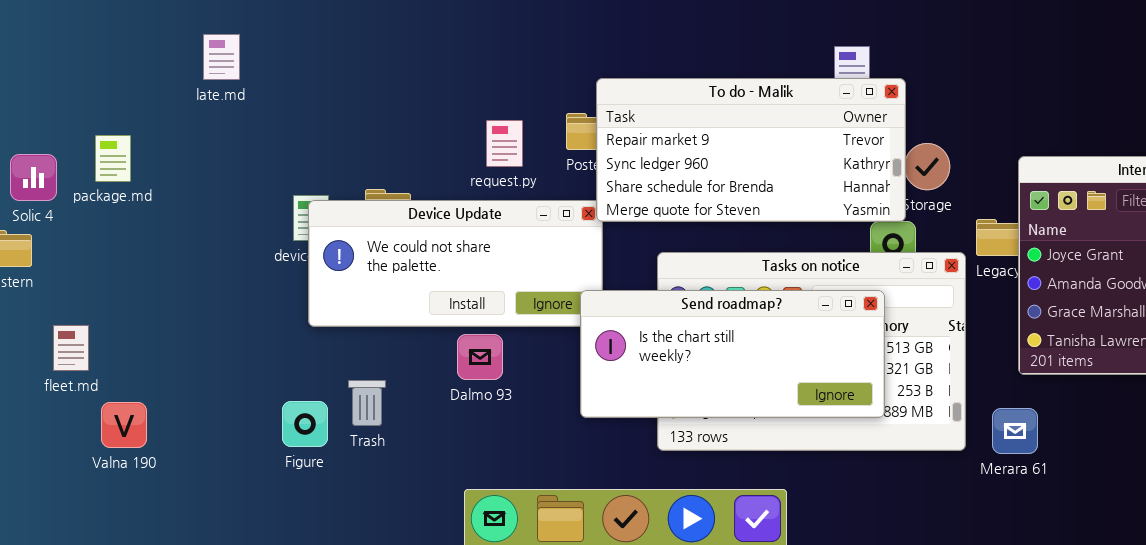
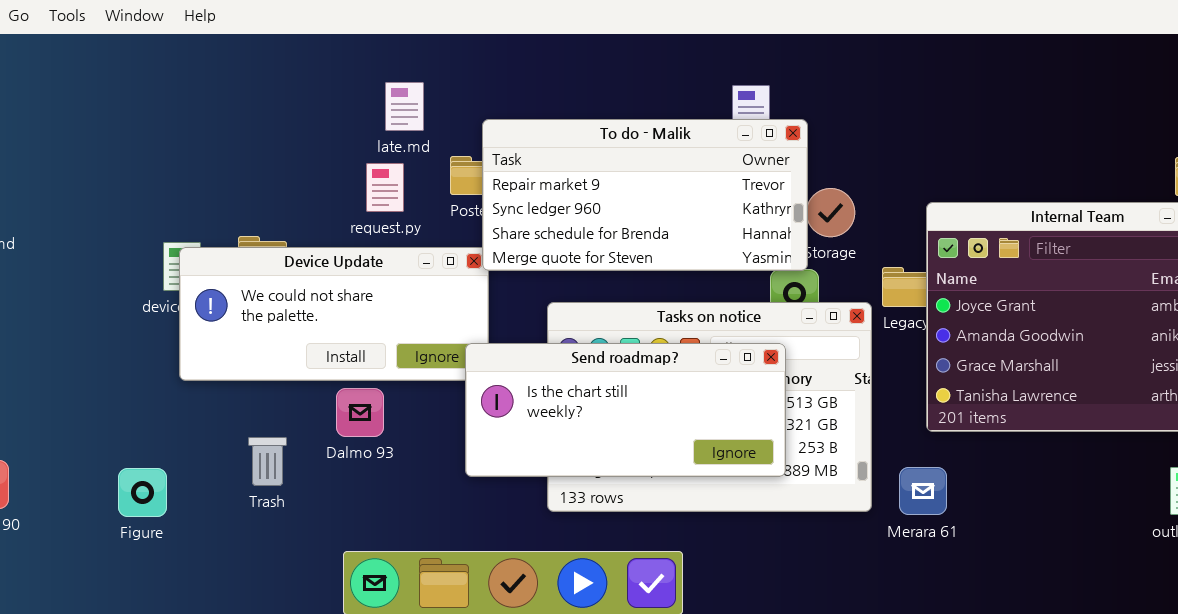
late.md: [203,34,240,80] -> [385,82,424,131], moved
Trash: [348,380,386,426] -> [248,437,287,486], moved
Figure: [282,401,328,447] -> [118,468,167,517], moved

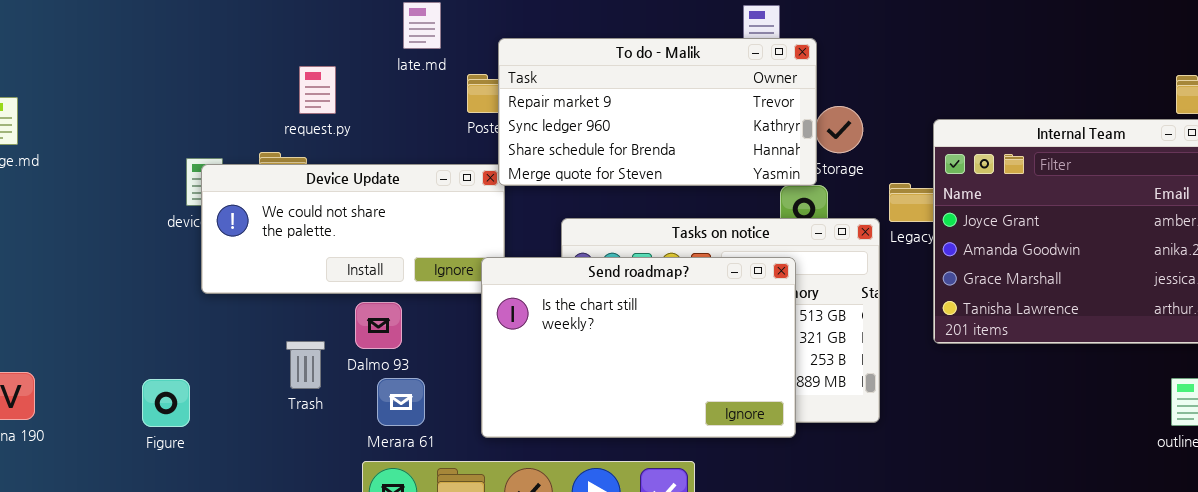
request.py: [366,163,404,212] -> [299,66,336,114], moved
Send roadmap?: [465,343,786,477] -> [481,257,796,438], resized
Trash: [248,437,287,486] -> [286,341,325,389], moved
Merara 61: [899,467,947,515] -> [377,378,425,426], moved

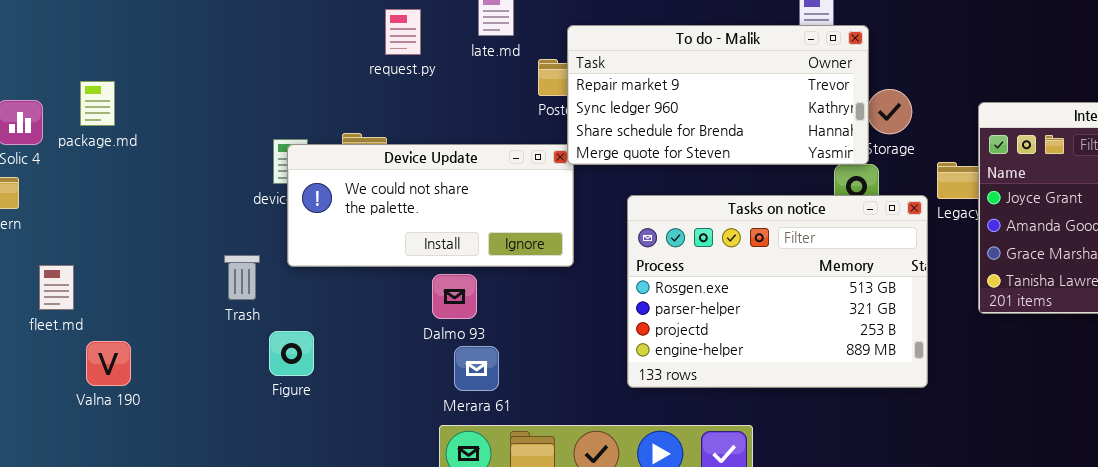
request.py: [299,66,336,114] -> [385,9,421,55], moved
Send roadmap?: [481,257,796,438] -> none, closed
Trash: [286,341,325,389] -> [224,255,260,300], moved
Figure: [142,379,190,427] -> [269,331,314,376], moved

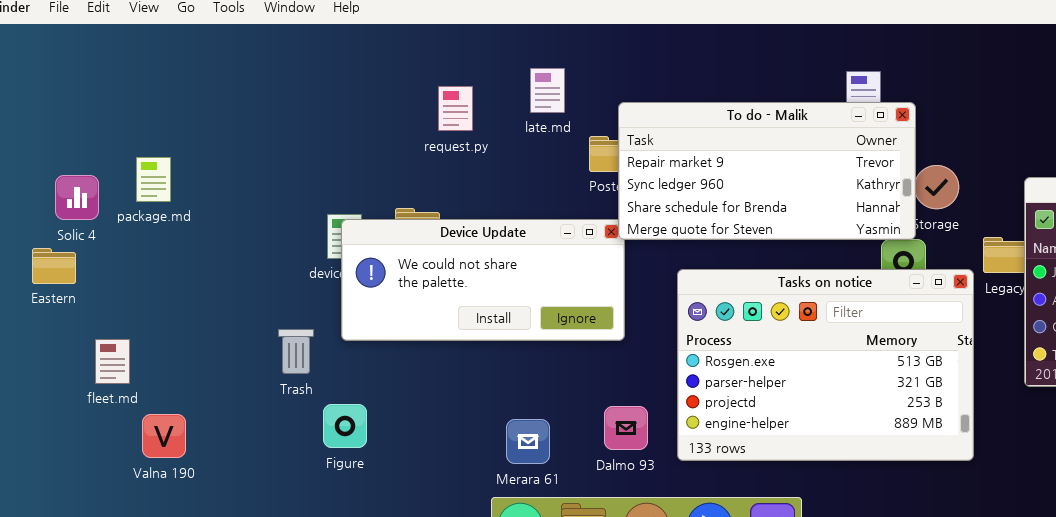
Dalmo 93: [432,274,477,319] -> [604,406,648,450], moved

